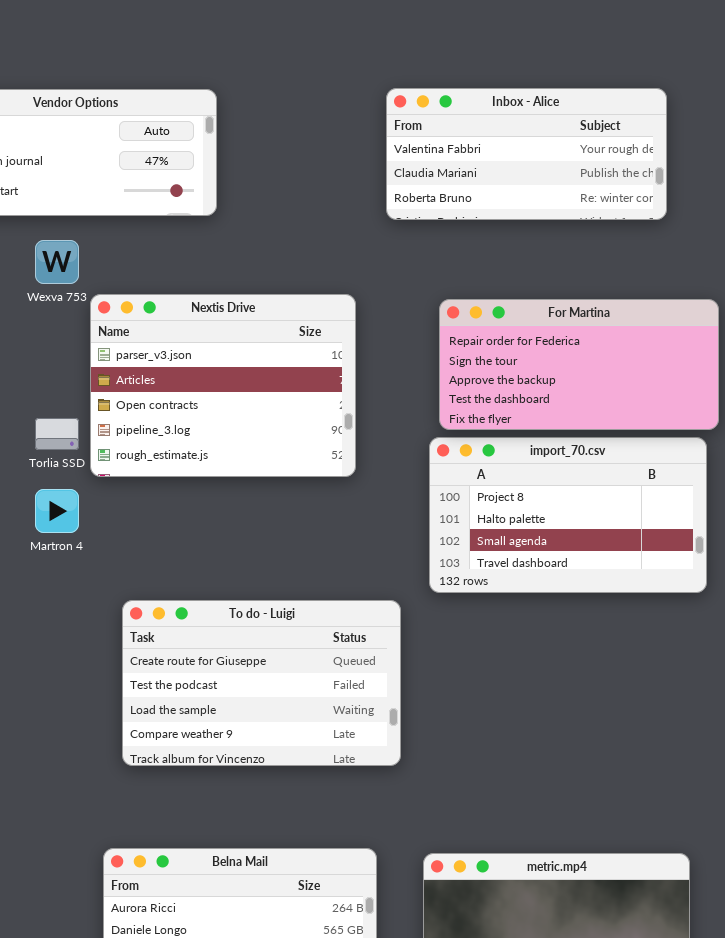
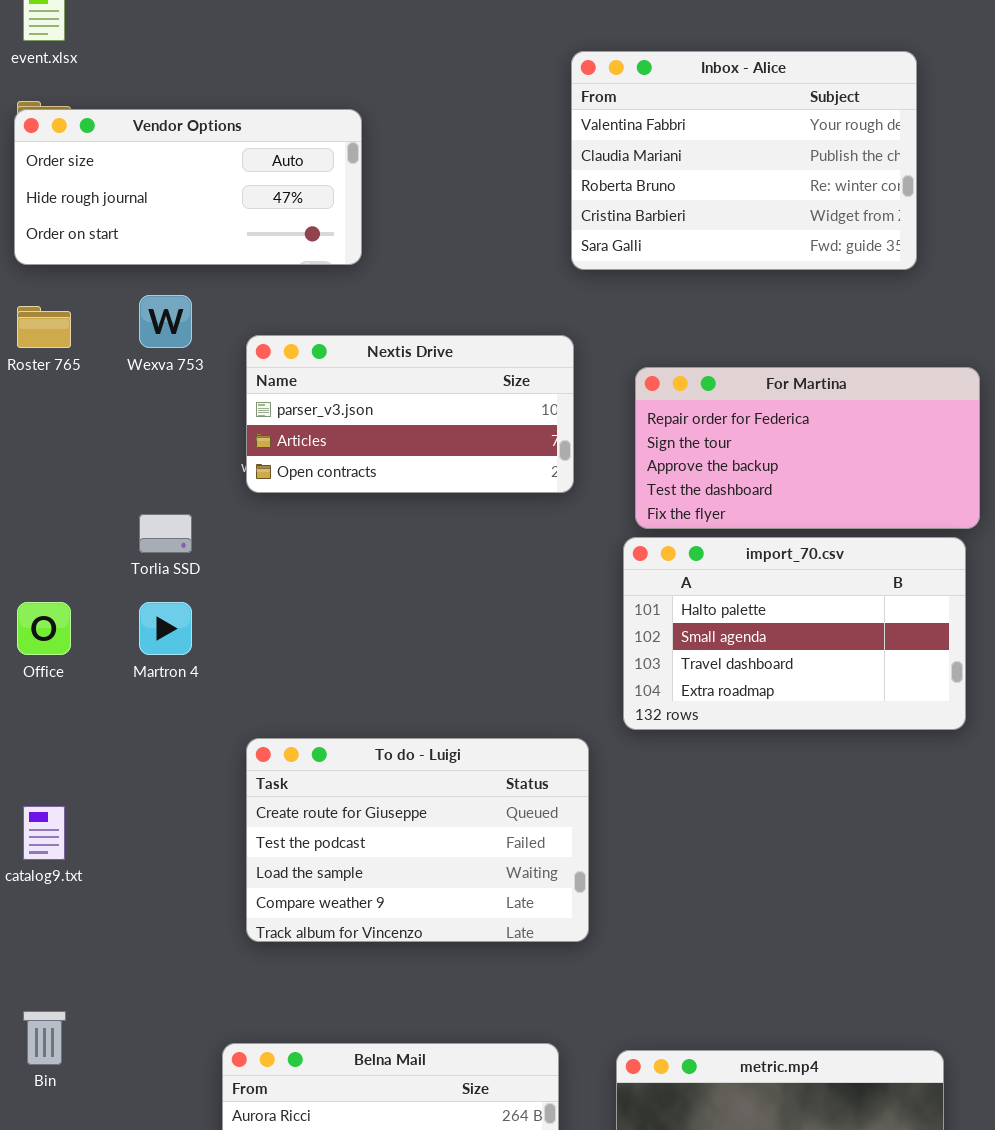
Inbox - Alice: [386,88,667,220] -> [571,51,917,270], resized
Nextis Drive: [90,294,356,477] -> [246,335,574,493], moved, resized
import_70.csv: [429,437,707,593] -> [623,537,966,730], scrolled down 1 row

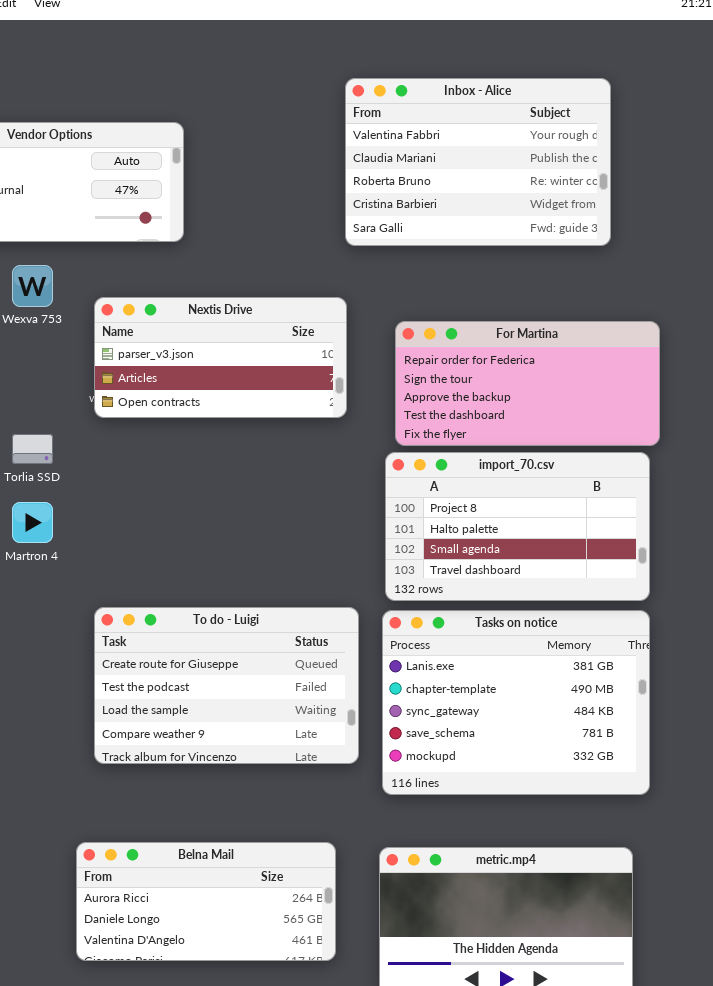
import_70.csv: [623,537,966,730] -> [385,452,650,601], scrolled up 1 row
Tasks on notice: none -> [382,610,650,795], opened

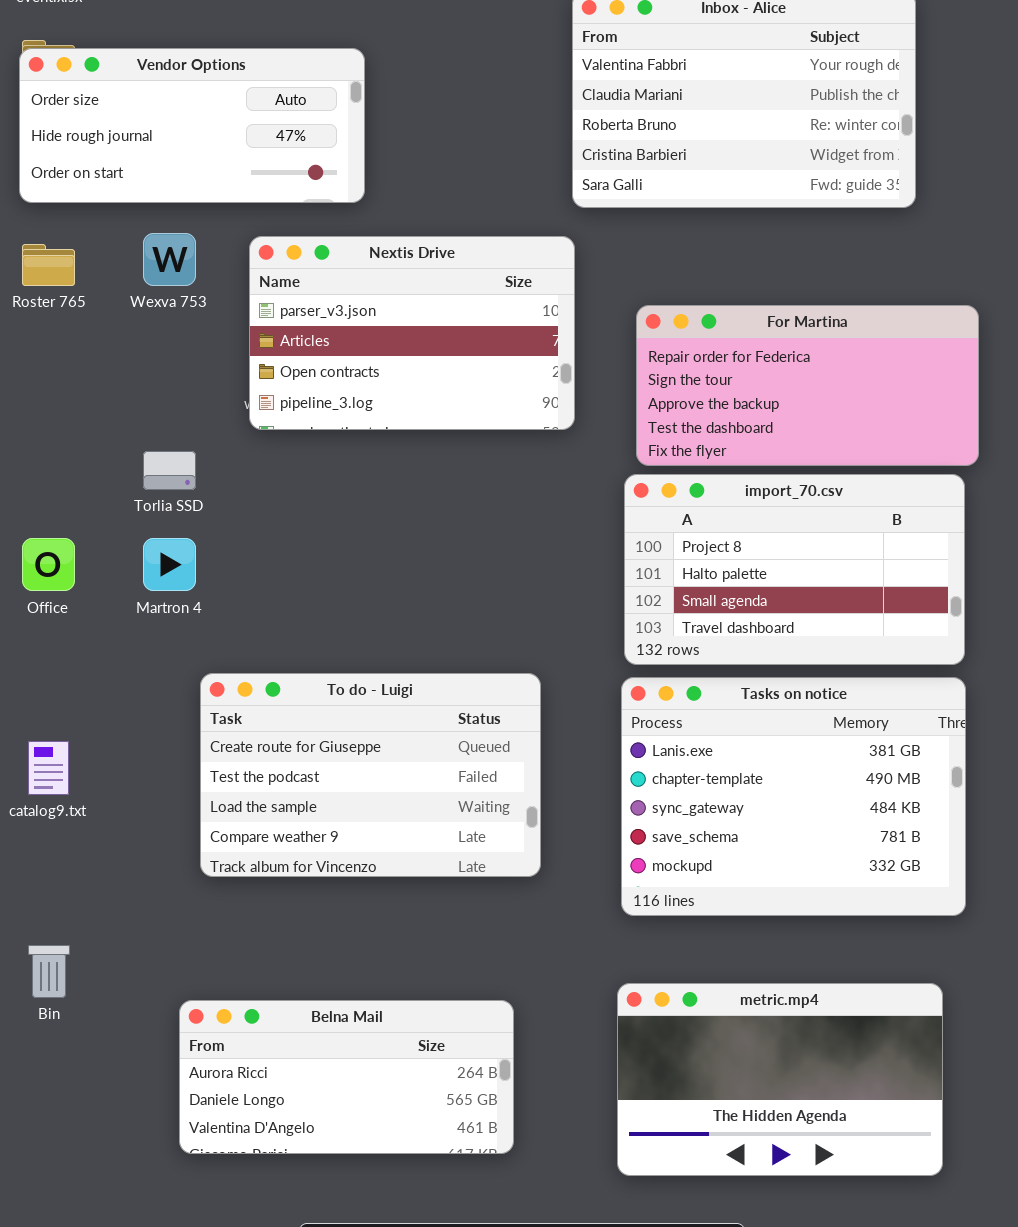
Nextis Drive: [94,297,347,418] -> [249,236,575,430], resized
To do - Luigi: [94,607,359,764] -> [200,673,541,877], moved
Belna Mail: [76,842,336,961] -> [179,1000,514,1154], moved

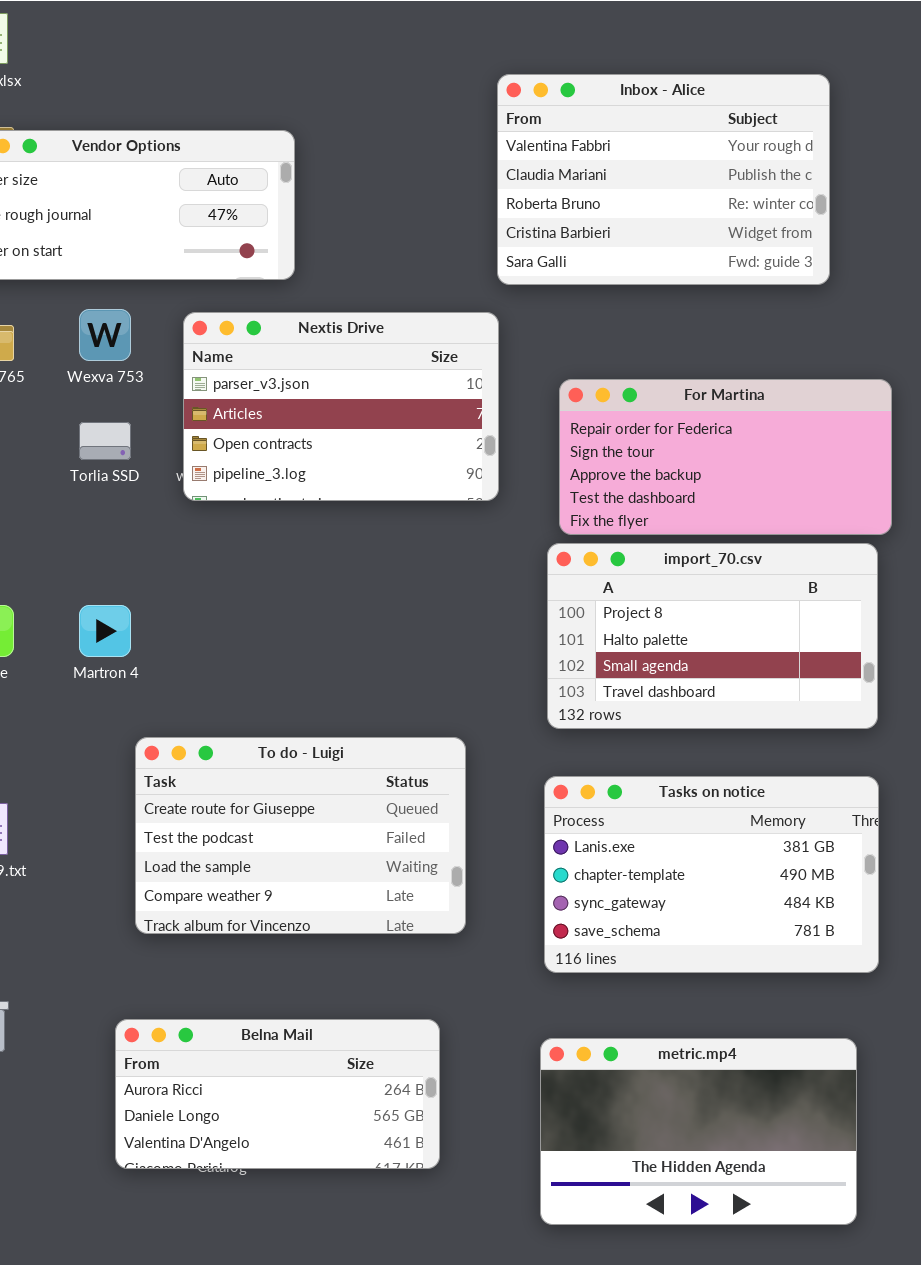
Torlia SSD: [143,451,196,490] -> [79,422,131,460], moved
Tasks on notice: [621,677,966,916] -> [544,776,879,973], resized
Belna Mail: [179,1000,514,1154] -> [115,1019,440,1169], moved

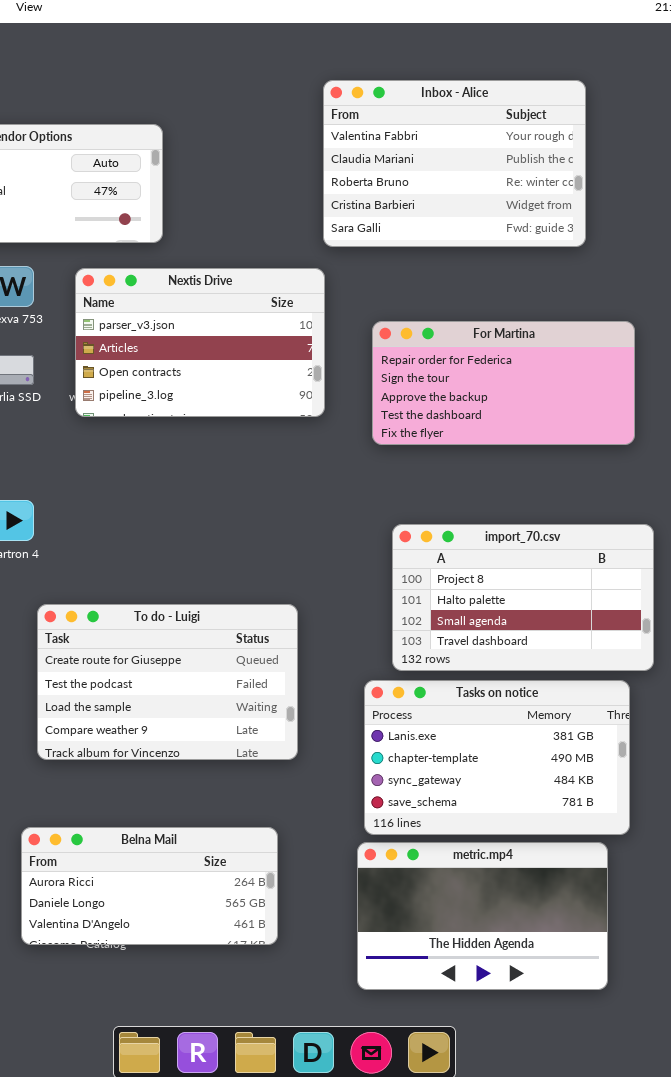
import_70.csv: [547,543,878,729] -> [392,524,654,671], moved
Tasks on notice: [544,776,879,973] -> [364,680,630,835], moved

